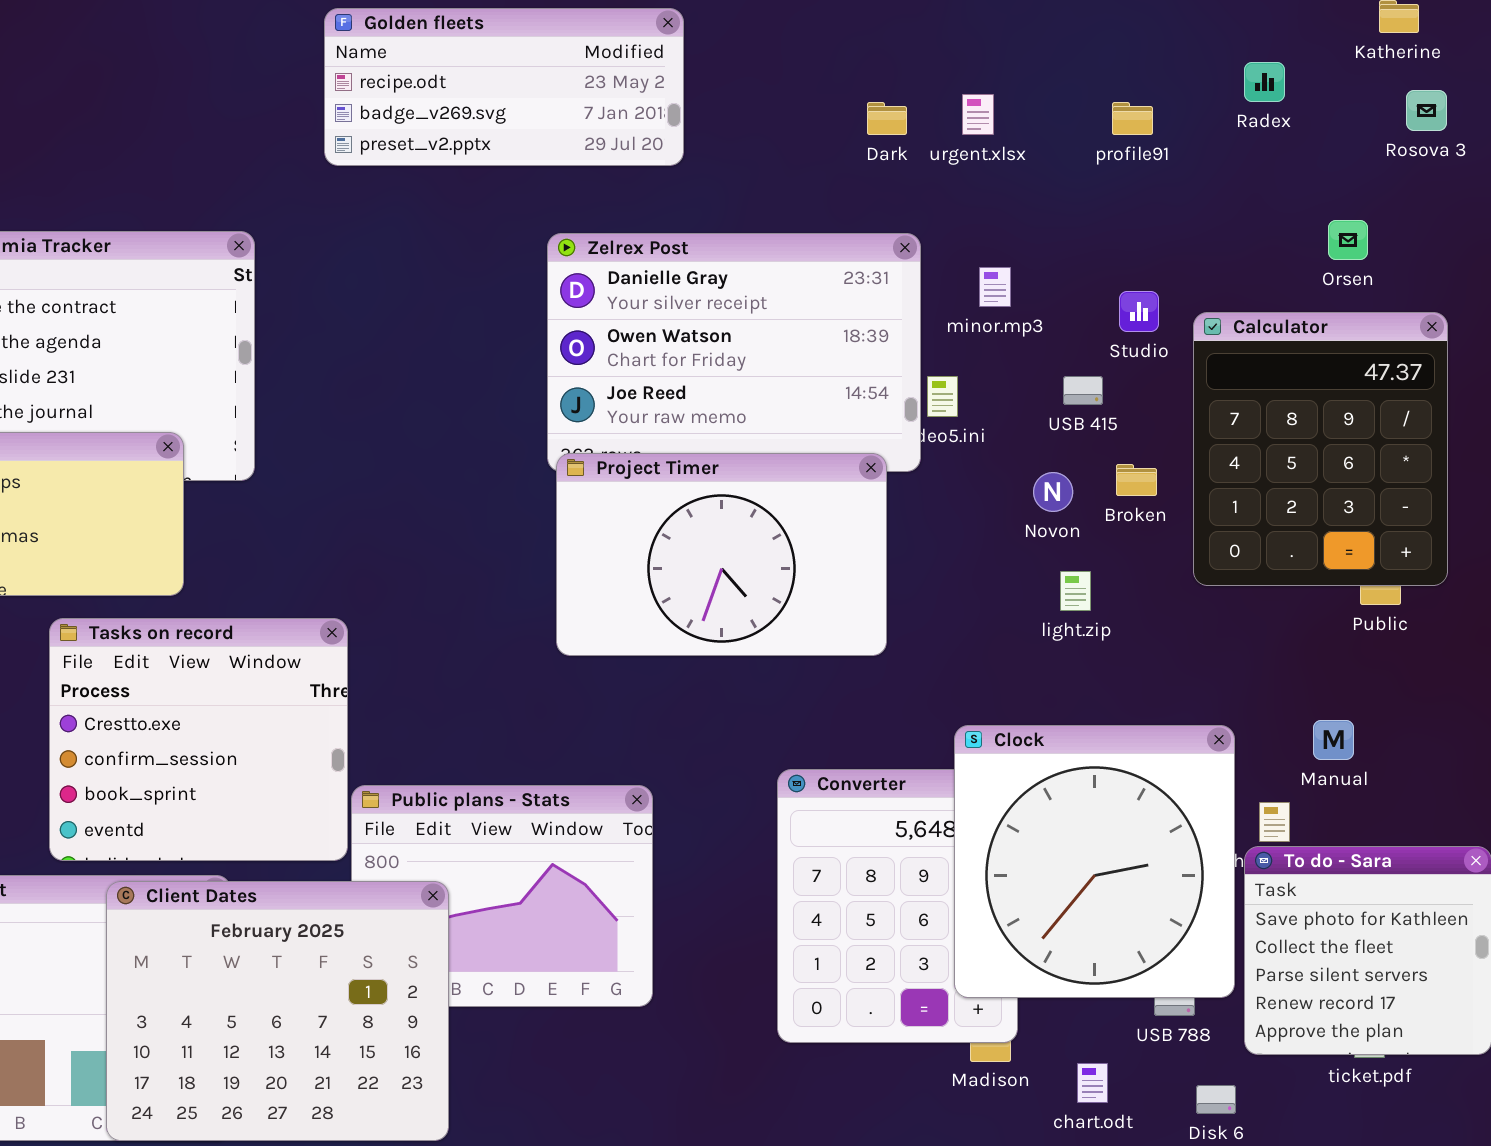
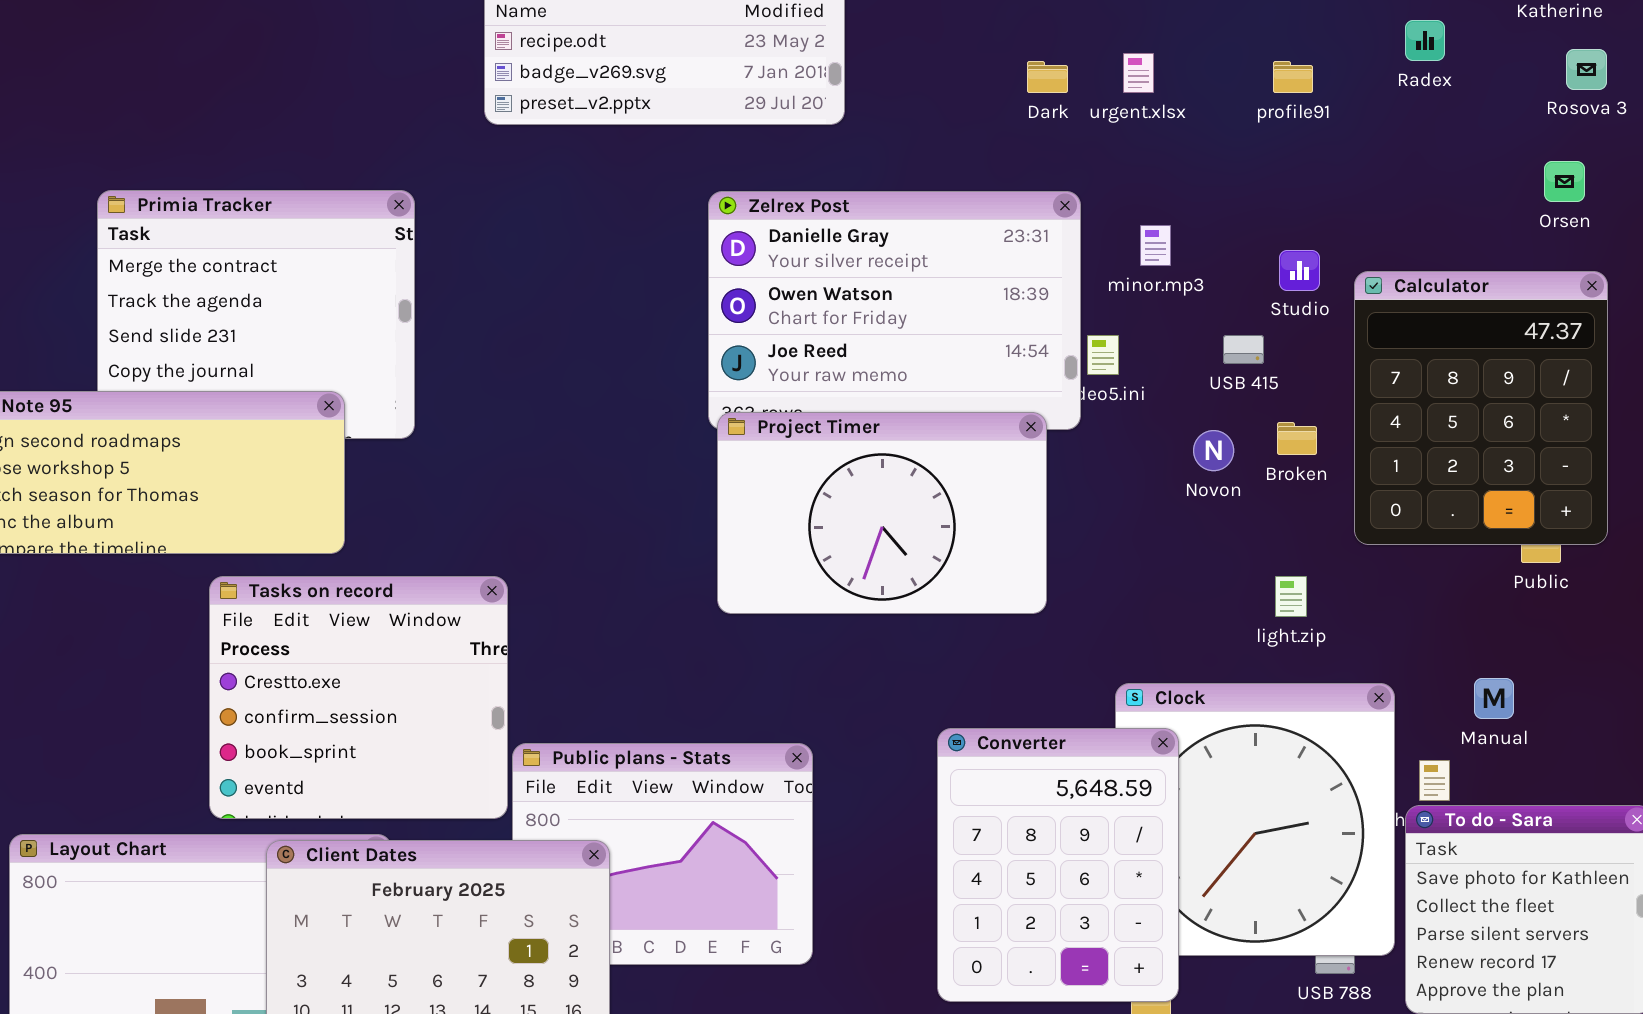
Orsen: [1328,220,1368,260] -> [1544,161,1585,202], moved
light.zip: [1060,571,1091,611] -> [1275,576,1307,617], moved
Converter: [777,769,1018,1043] -> [937,728,1179,1002], raised

